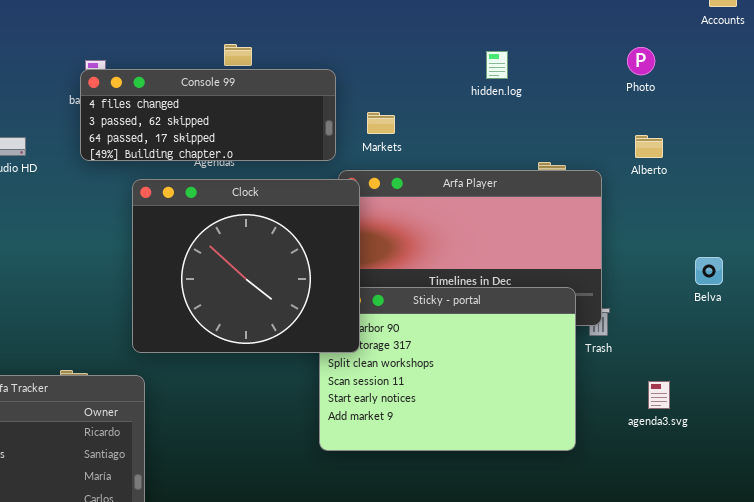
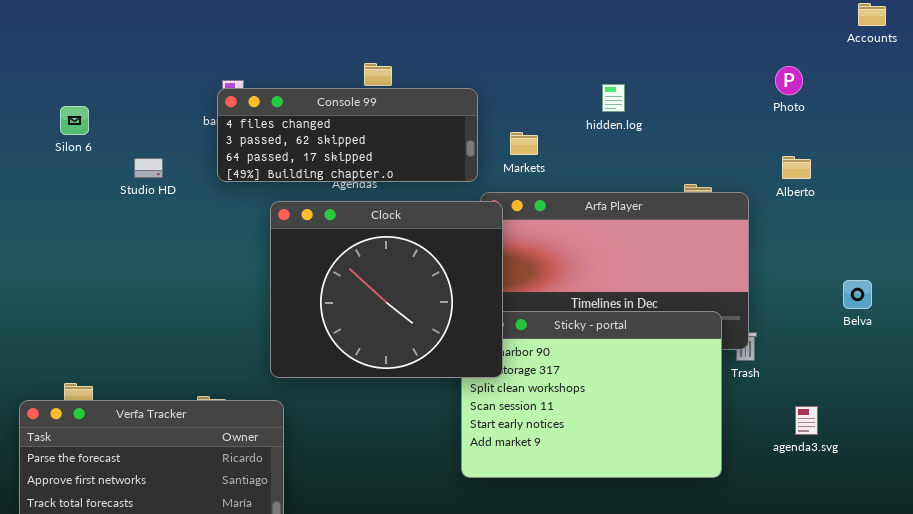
hidden.log: [486,51,508,79] -> [602,84,625,112], moved

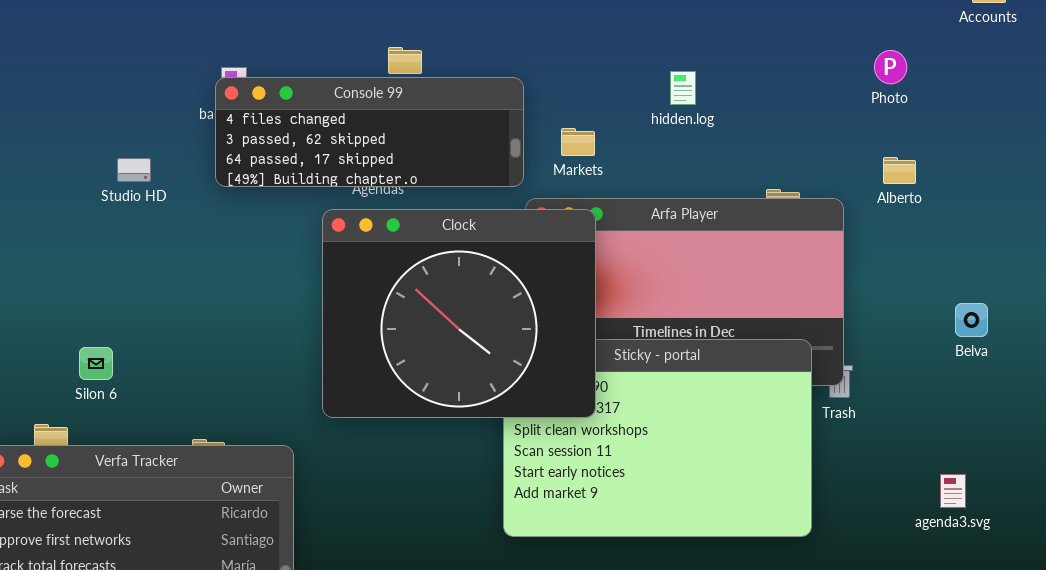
Silon 6: [60,106,89,135] -> [79,347,113,380], moved
Clock: [270,201,503,378] -> [322,209,596,418], moved
agenda3.svg: [795,406,818,435] -> [940,474,966,508], moved

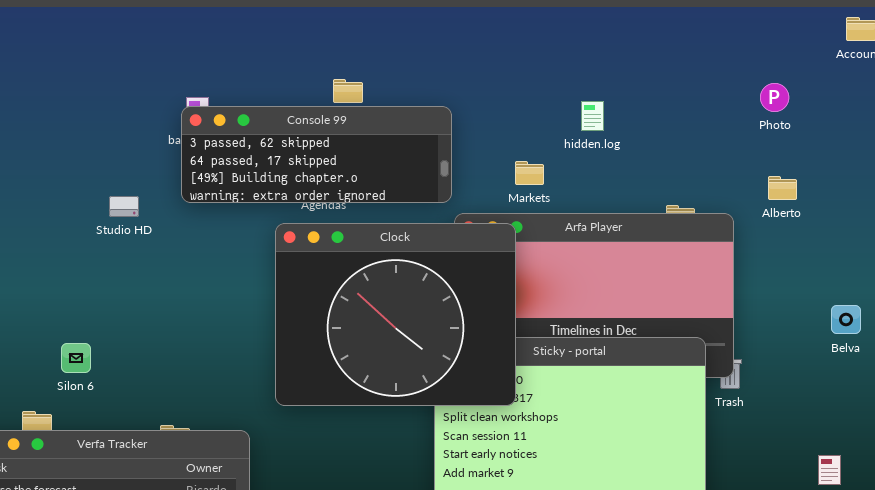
Console 99: [215,77,524,187] -> [181,106,452,203], scrolled down 1 row
Markets: [561,128,595,156] -> [515,161,544,185], moved
Studio HD: [117,158,151,182] -> [109,196,139,217], moved

